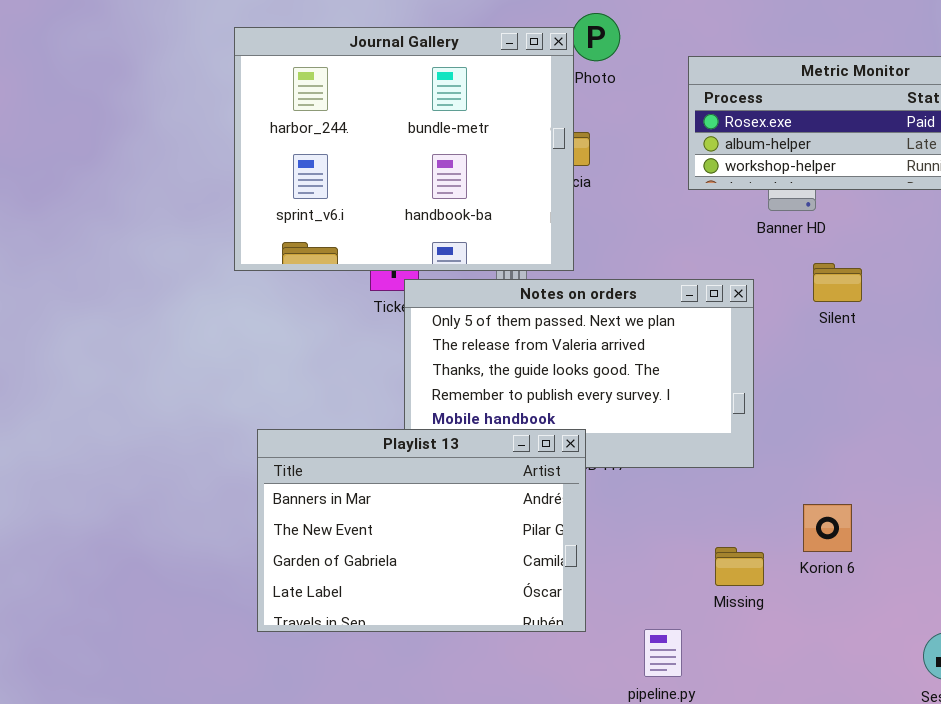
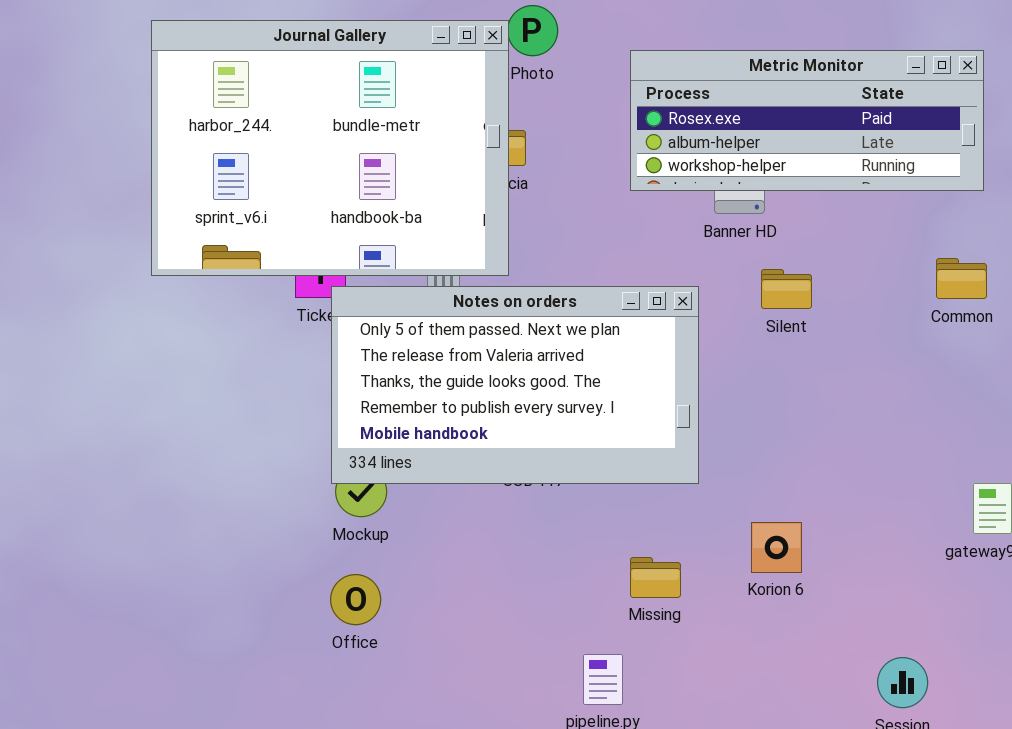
Playlist 13: [257,429,586,632] -> none, closed
Missing: [715,547,764,586] -> [630,557,681,598], moved

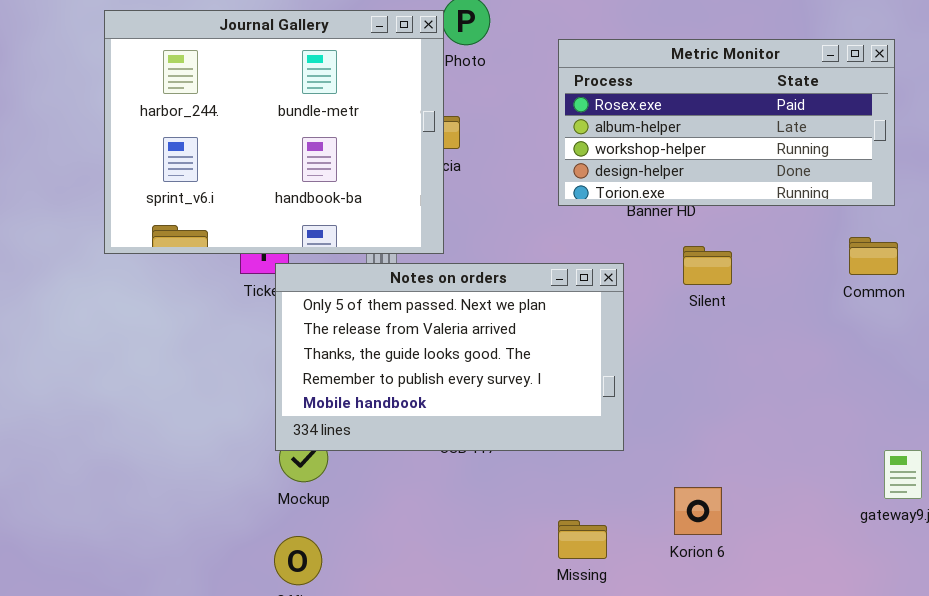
Metric Monitor: [630,50,984,191] -> [558,39,895,206], resized

